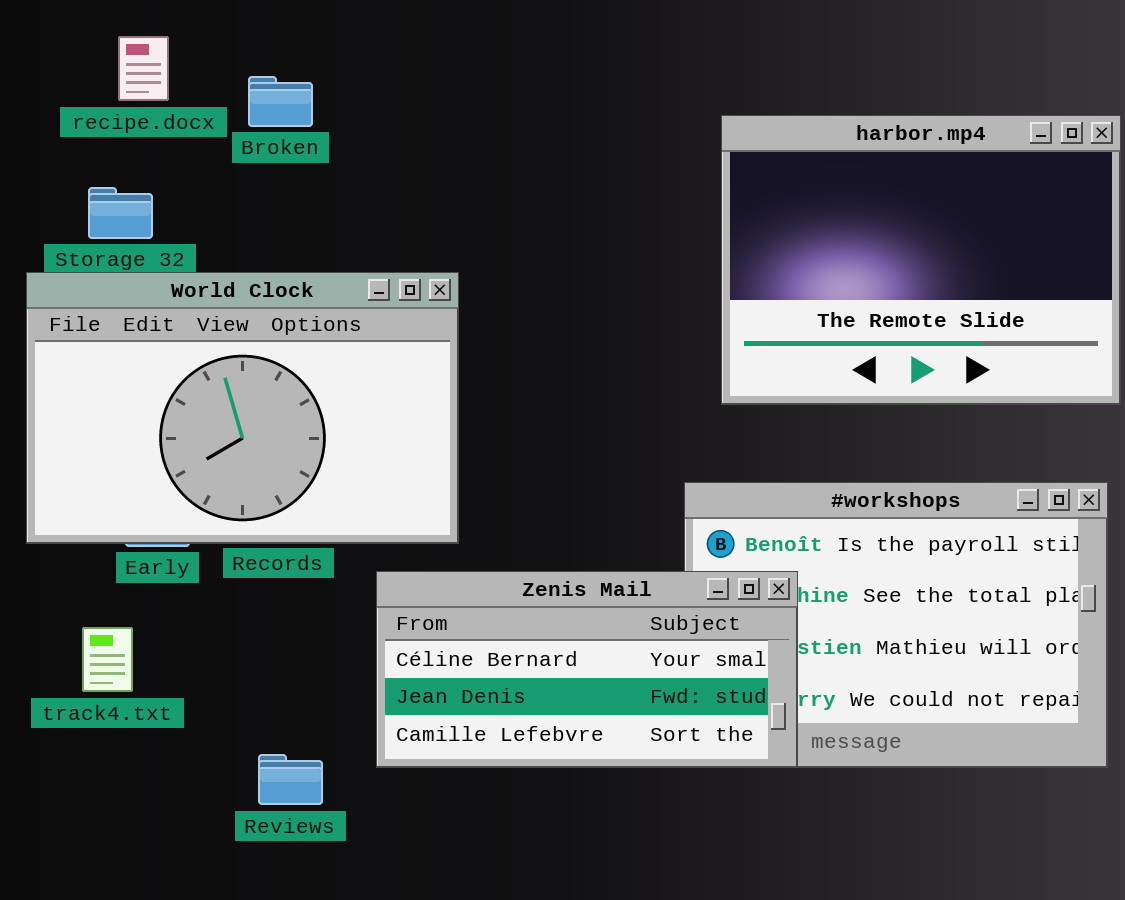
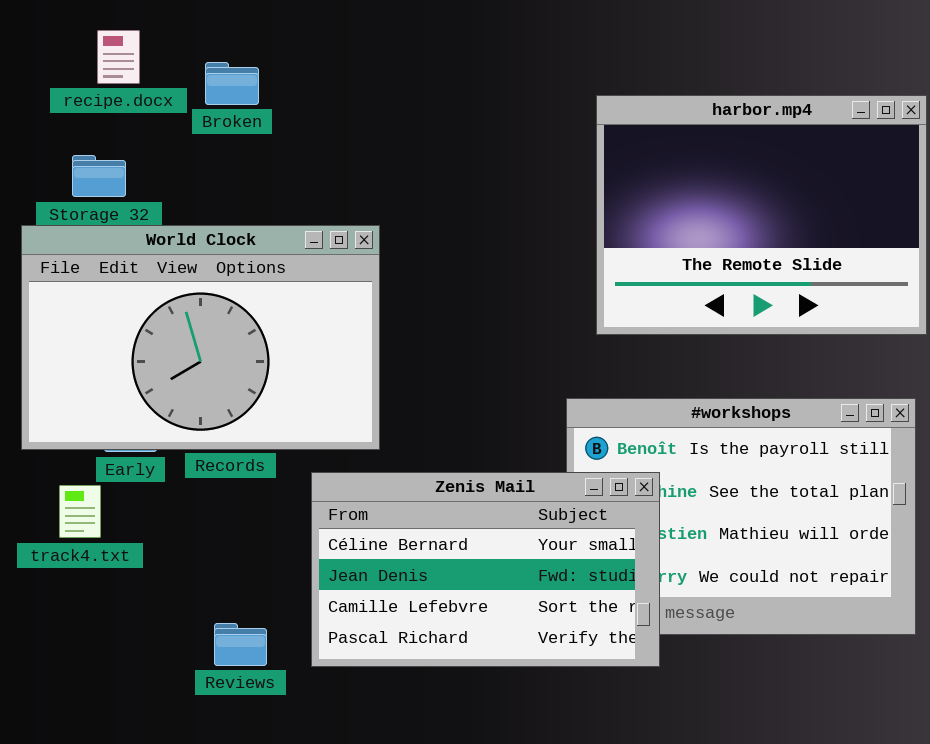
Zenis Mail: [376,571,798,768] -> [311,472,660,667], resized
track4.txt: [82,627,133,692] -> [59,485,101,538], moved

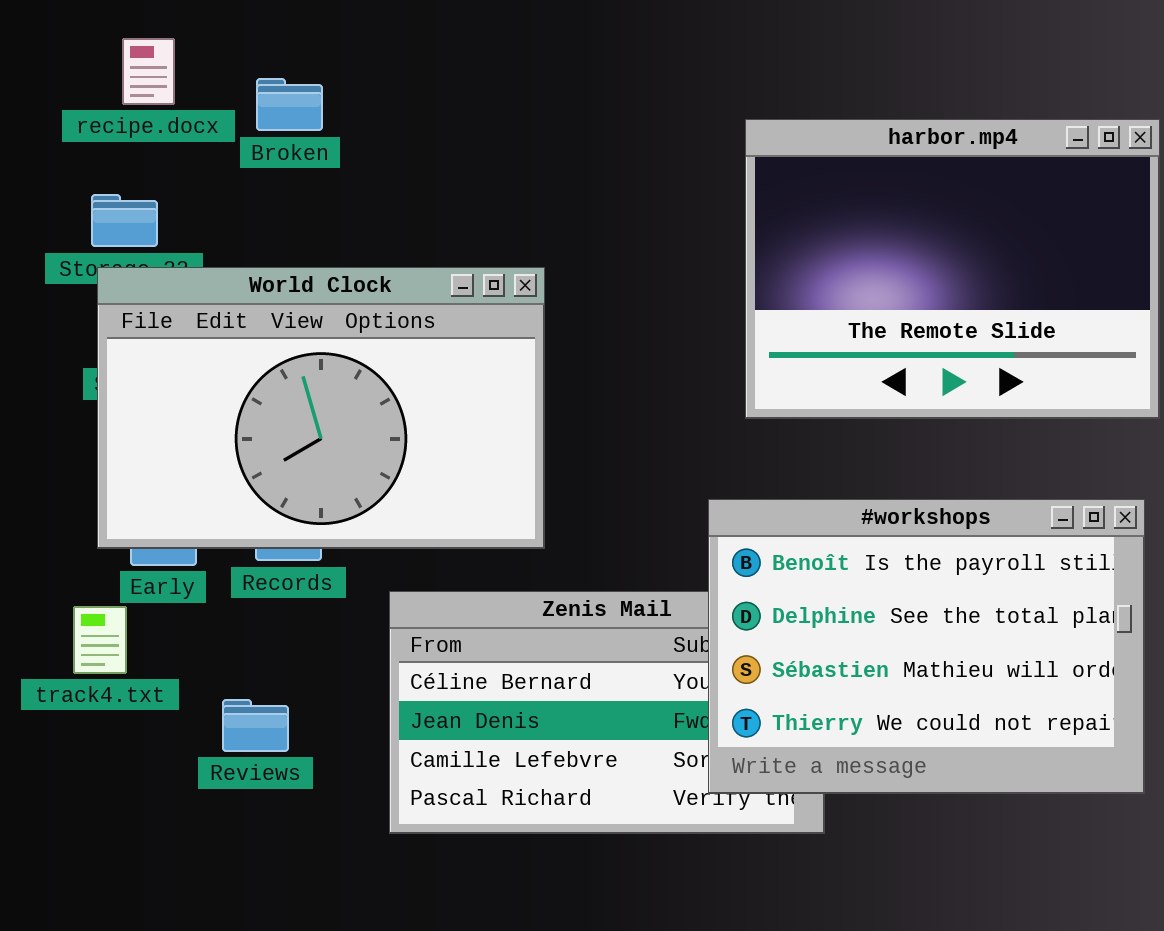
World Clock: [21,225,380,450] -> [97,267,545,549], moved
#workshops: [566,398,916,635] -> [708,499,1145,794], raised
Reviews: [214,623,267,666] -> [222,699,289,752], moved

